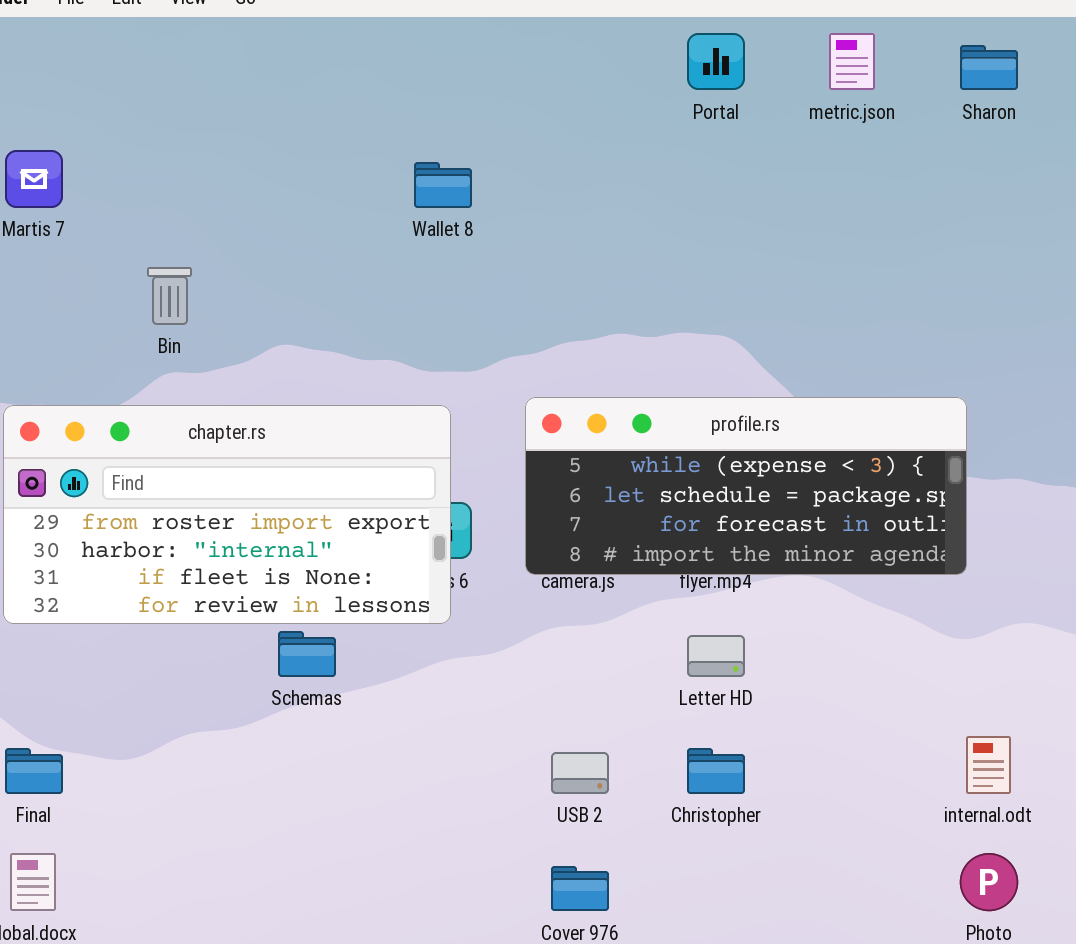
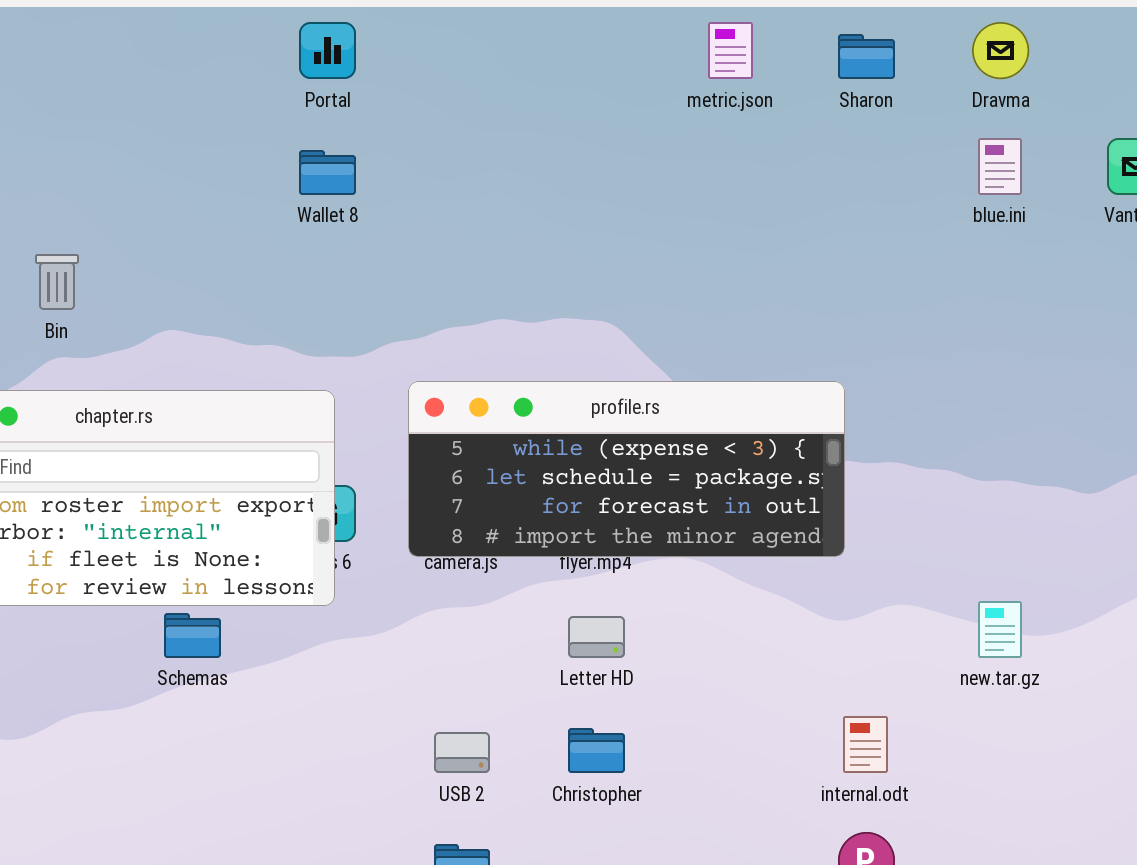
Portal: [687,33,745,90] -> [299,22,356,79], moved

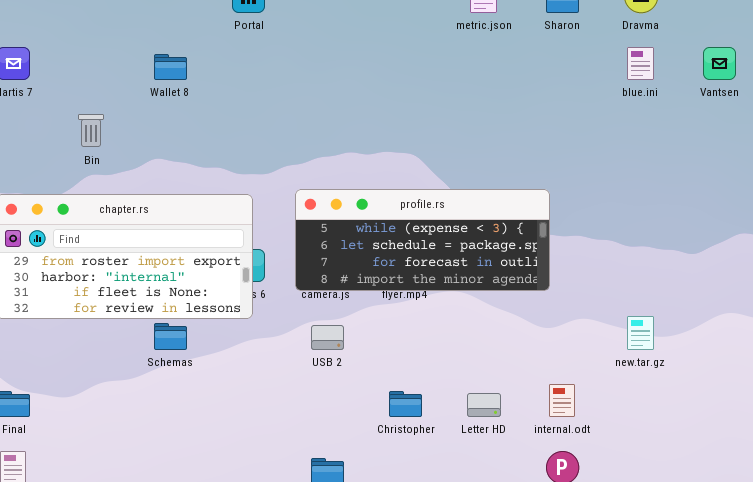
Wallet 8: [299,150,356,195] -> [154,54,187,80], moved
Letter HD: [568,616,625,658] -> [467,393,501,417], moved
USB 2: [434,732,490,773] -> [311,325,344,350], moved

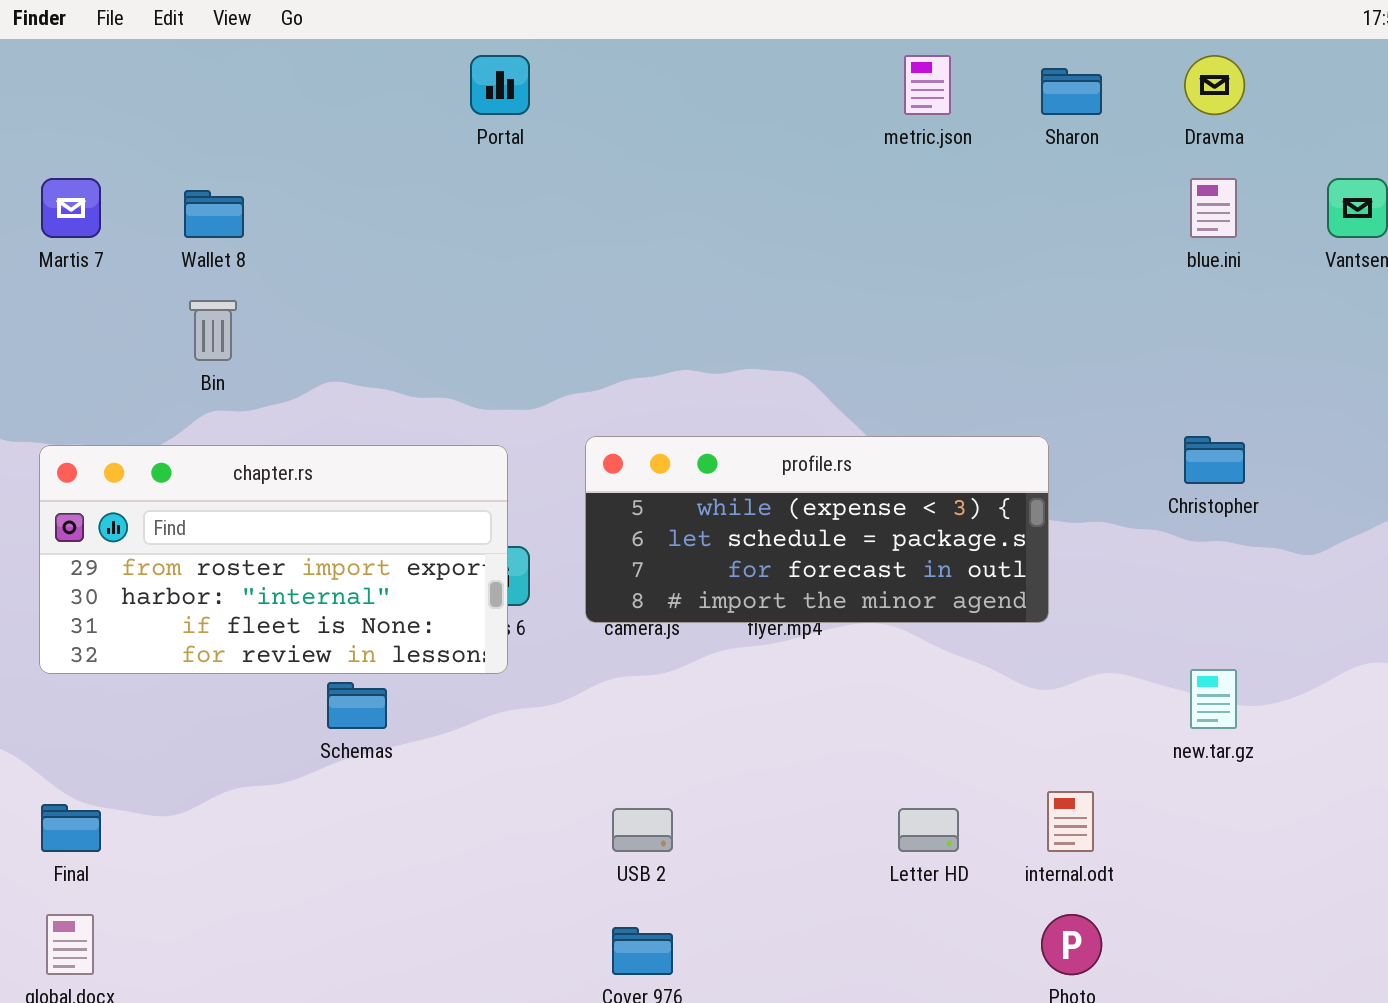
Wallet 8: [154,54,187,80] -> [184,190,244,238], moved
USB 2: [311,325,344,350] -> [612,808,673,852], moved
Christopher: [389,391,422,417] -> [1184,436,1245,484], moved

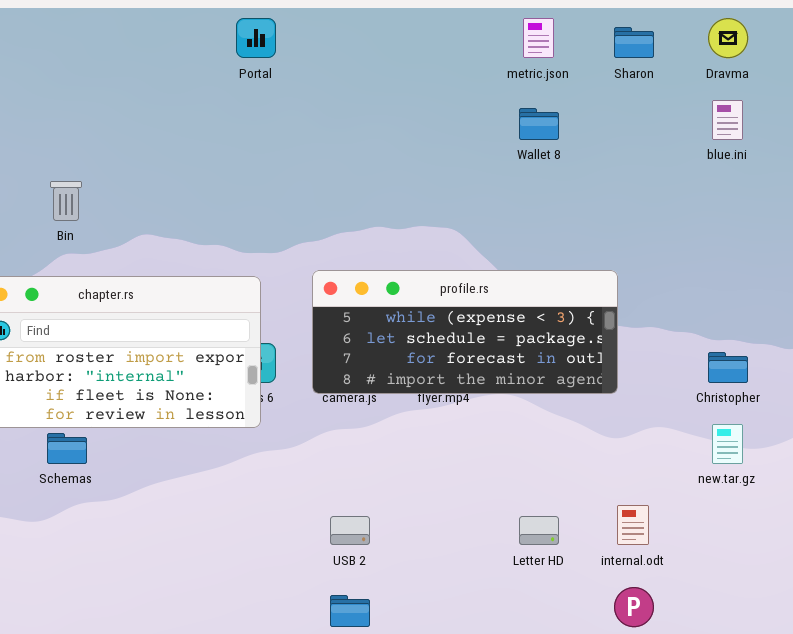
Wallet 8: [184,190,244,238] -> [519,108,559,140], moved
Christopher: [1184,436,1245,484] -> [708,352,748,383], moved
Schemas: [327,682,387,729] -> [47,433,87,464], moved

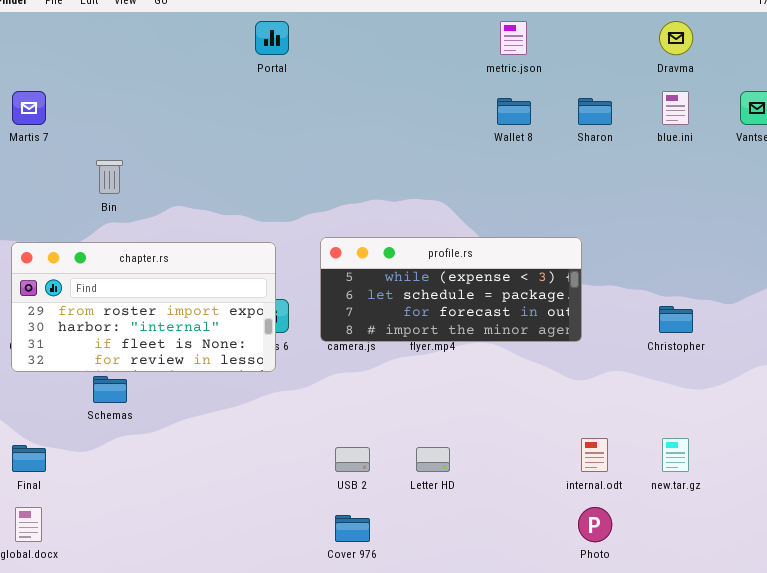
Sharon: [614,27,654,58] -> [578,98,612,125], moved
new.tar.gz: [712,424,743,464] -> [662,438,689,472], moved
Letter HD: [519,516,559,545] -> [416,447,450,472], moved

